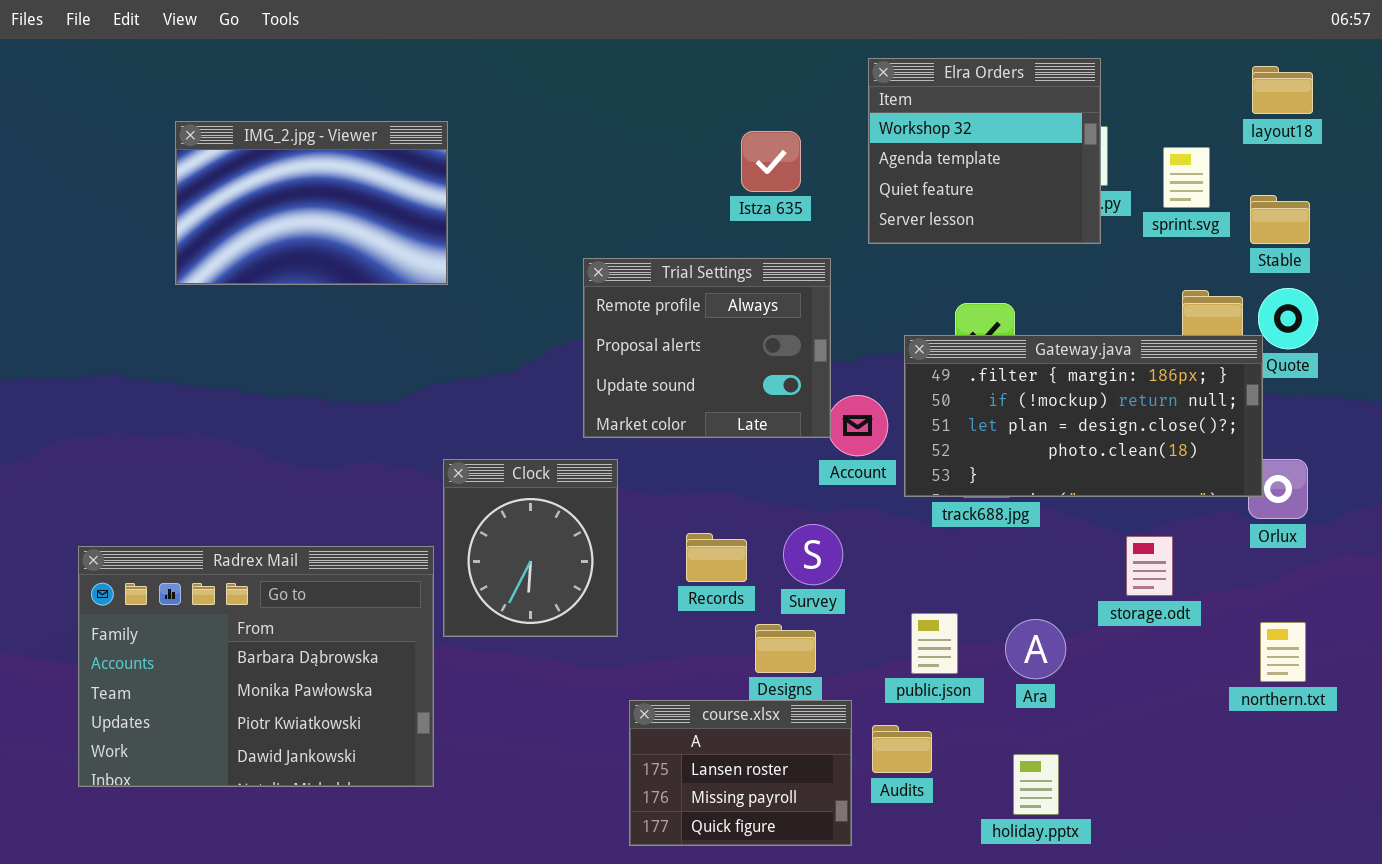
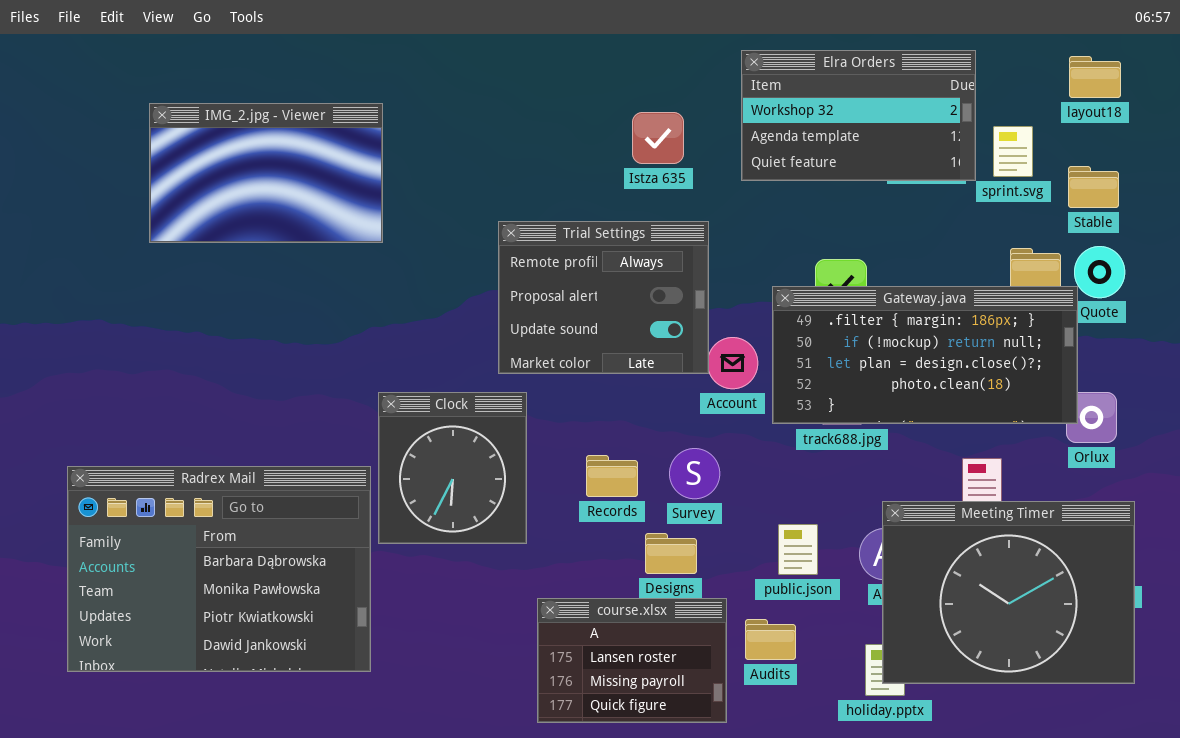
Elra Orders: [868,58,1101,244] -> [741,50,976,181], resized
Meeting Timer: none -> [882,501,1135,684], opened

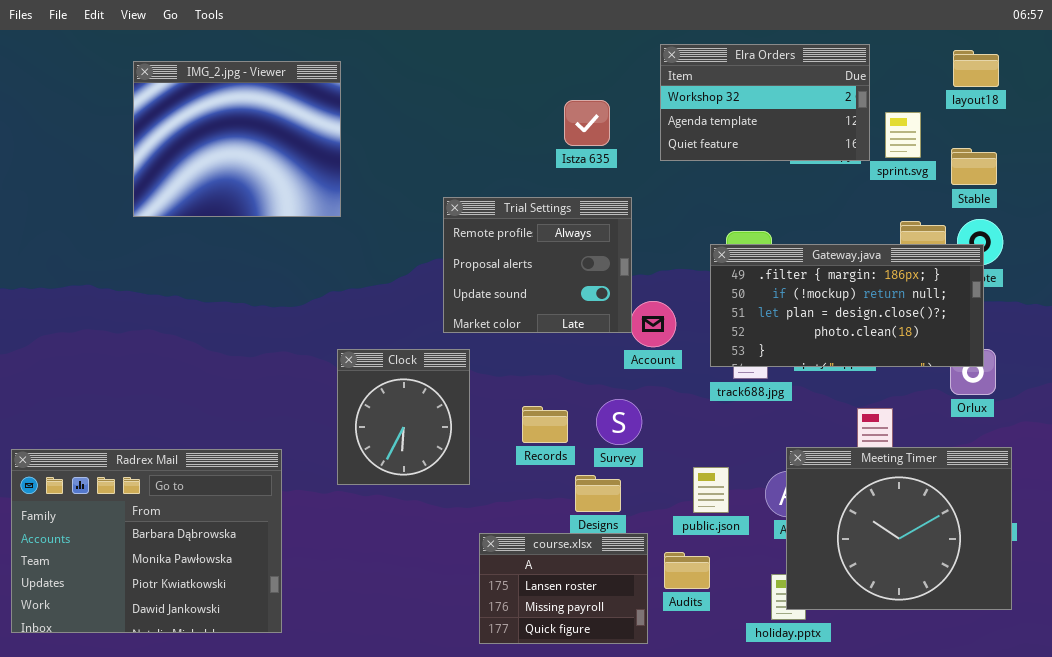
IMG_2.jpg - Viewer: [149,103,383,243] -> [133,61,341,217], resized
Gateway.java: [772,286,1078,424] -> [710,244,984,367], moved
Radrex Mail: [67,466,371,672] -> [11,449,282,633], moved

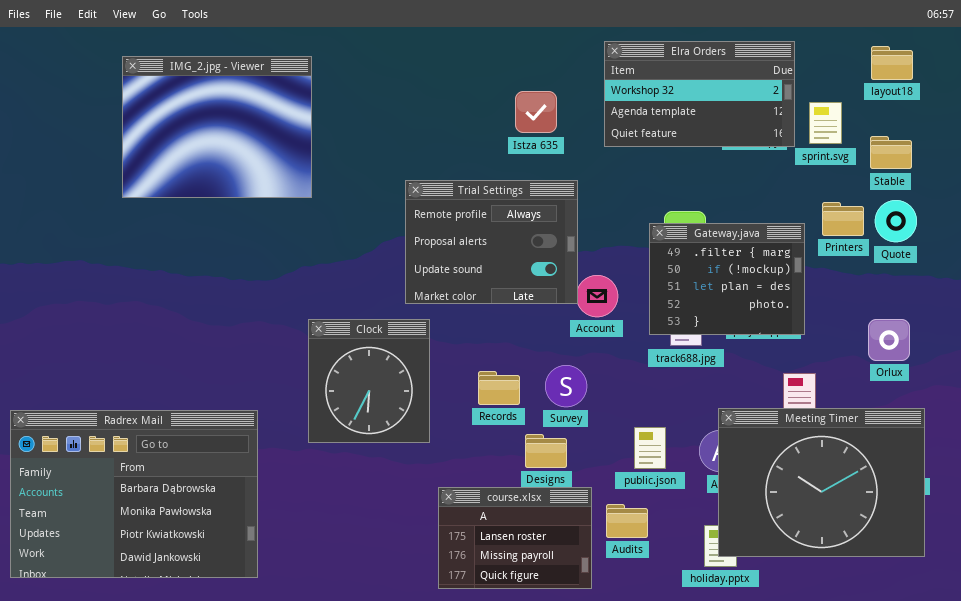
Gateway.java: [710,244,984,367] -> [649,223,805,335], resized

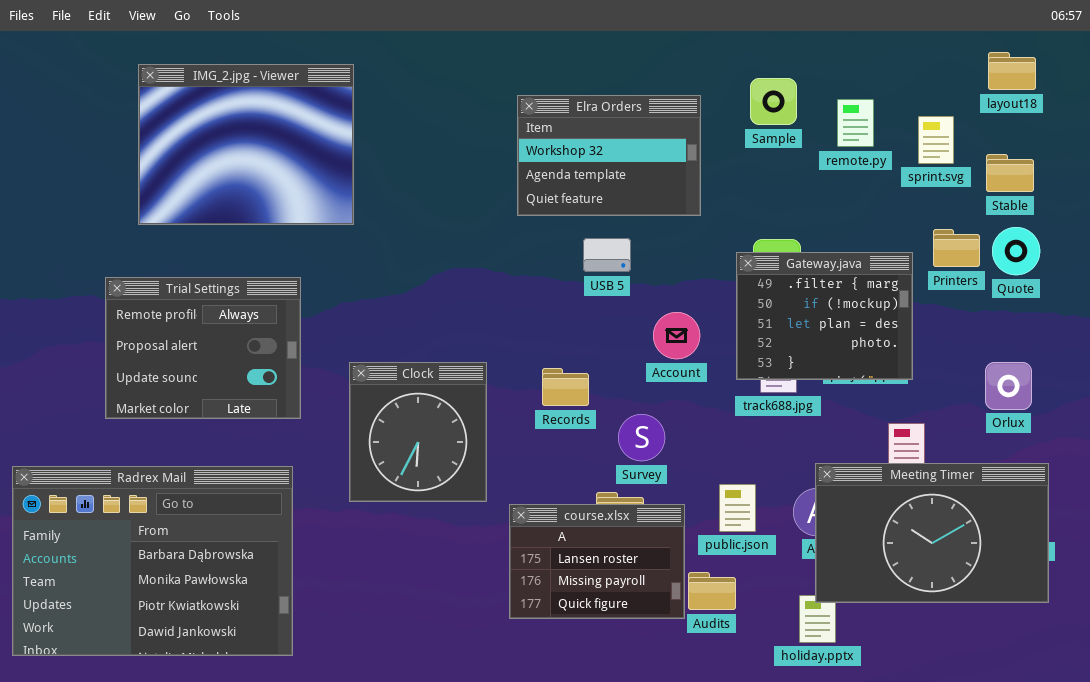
Elra Orders: [604,41,795,147] -> [517,95,701,216], moved, resized
Trial Settings: [405,180,578,304] -> [105,277,301,419], moved
Records: [478,371,520,405] -> [542,368,589,406], moved
Meeting Timer: [718,408,925,557] -> [815,463,1049,603], resized
course.xlsx: [438,487,592,589] -> [509,504,685,619], moved

